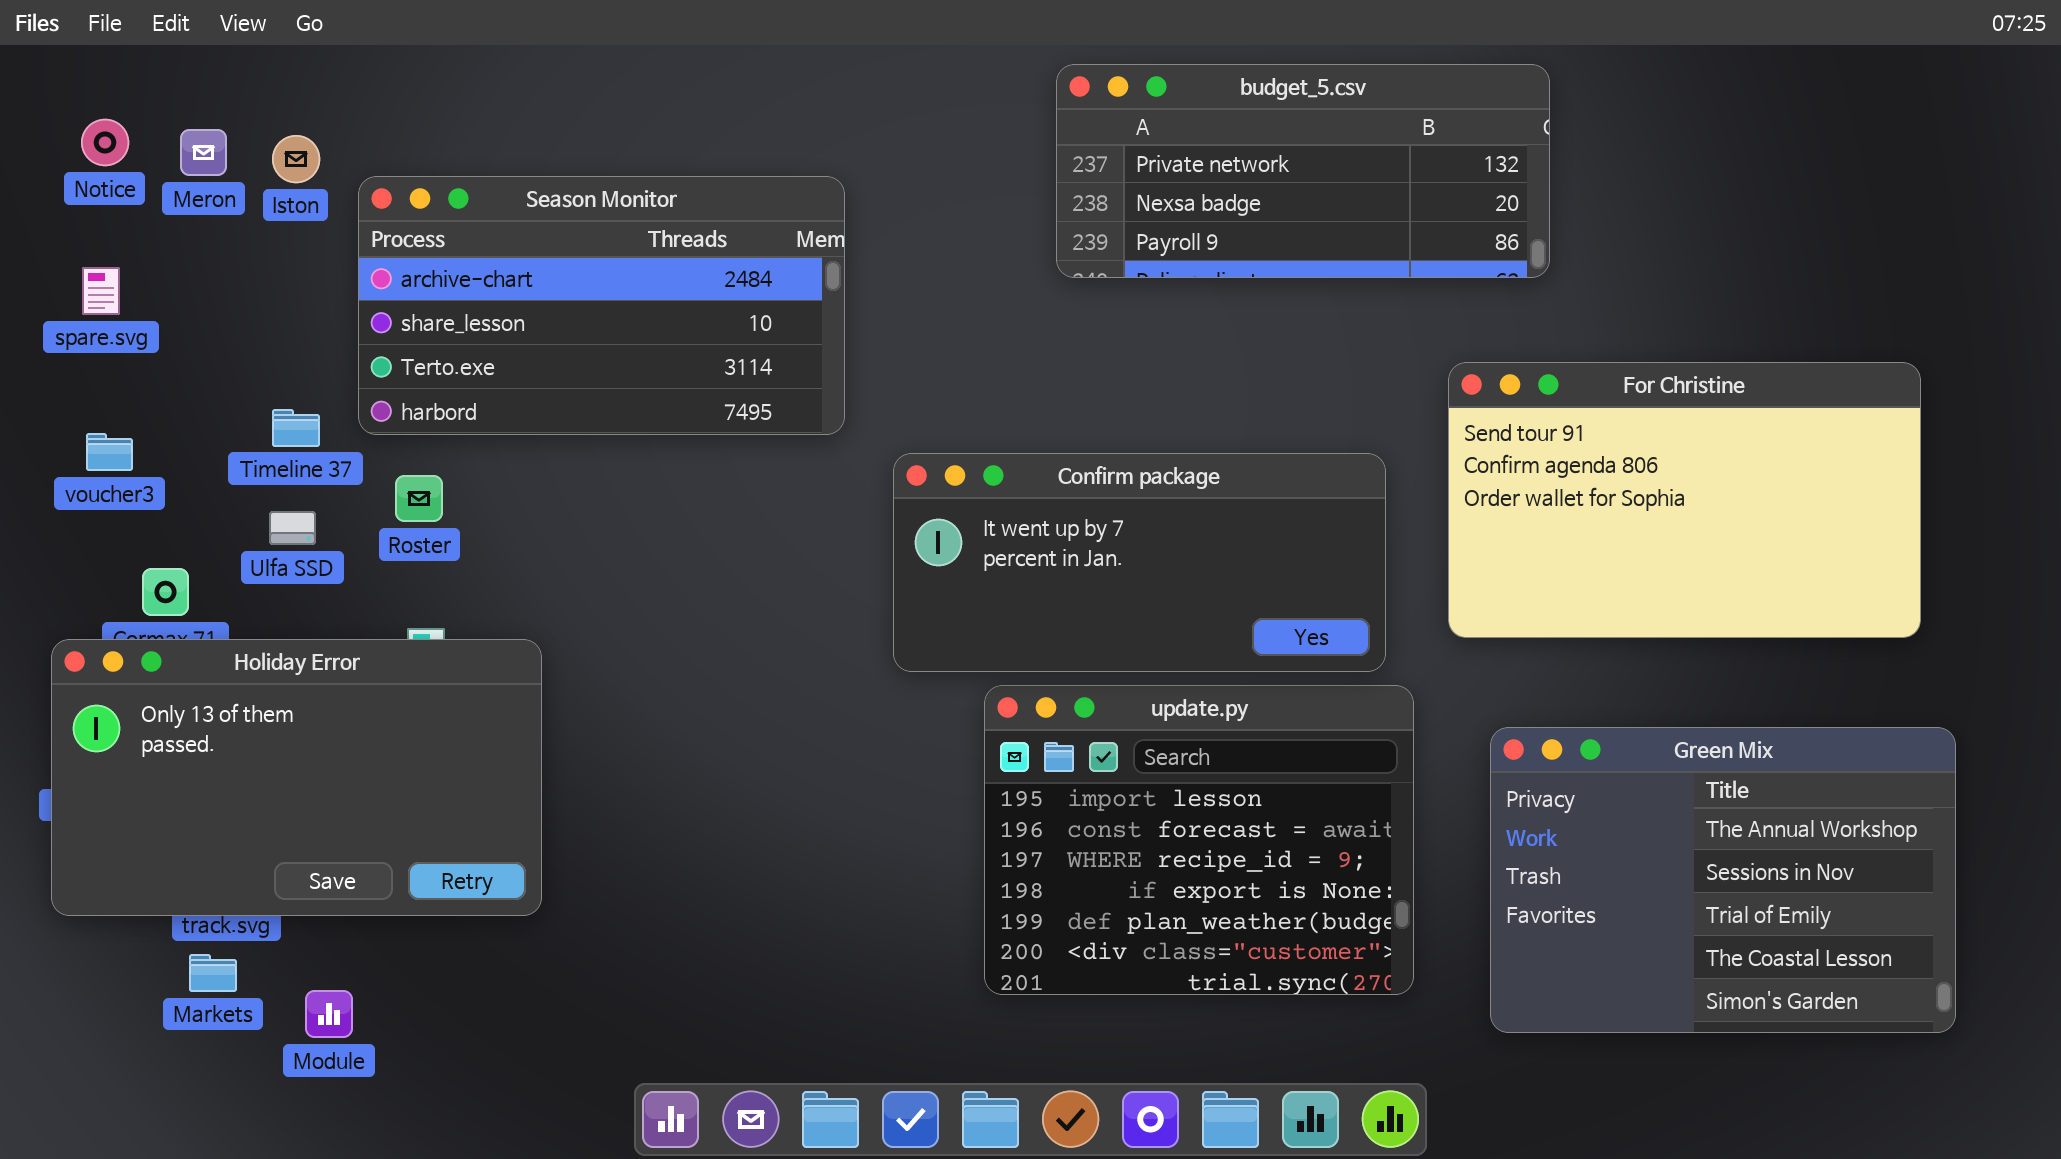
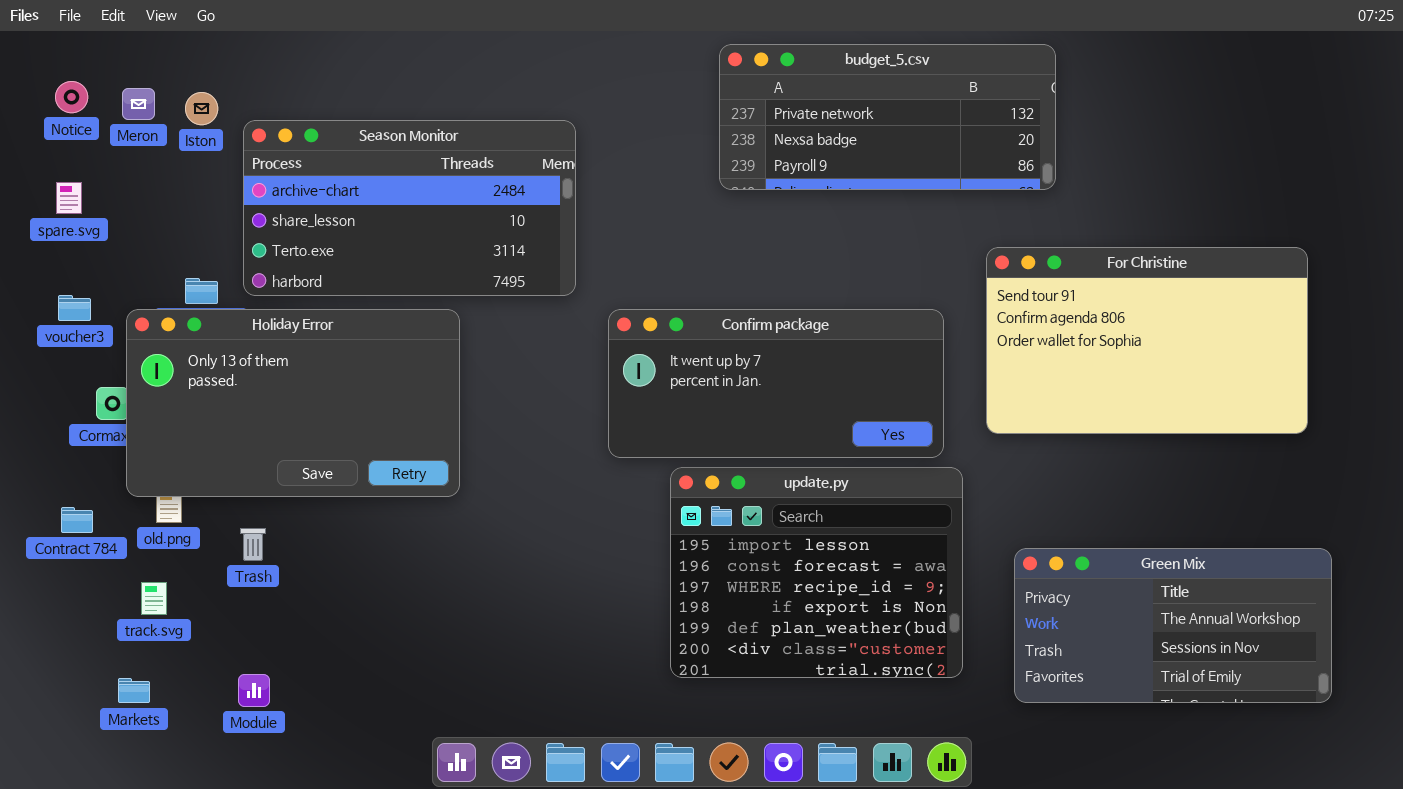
Holiday Error: [51,639,542,916] -> [126,309,460,497], moved
Green Mix: [1490,727,1956,1033] -> [1014,548,1332,703], resized
Markets: [189,954,237,992] -> [118,678,150,703], moved
Module: [305,990,353,1038] -> [238,674,270,707], moved

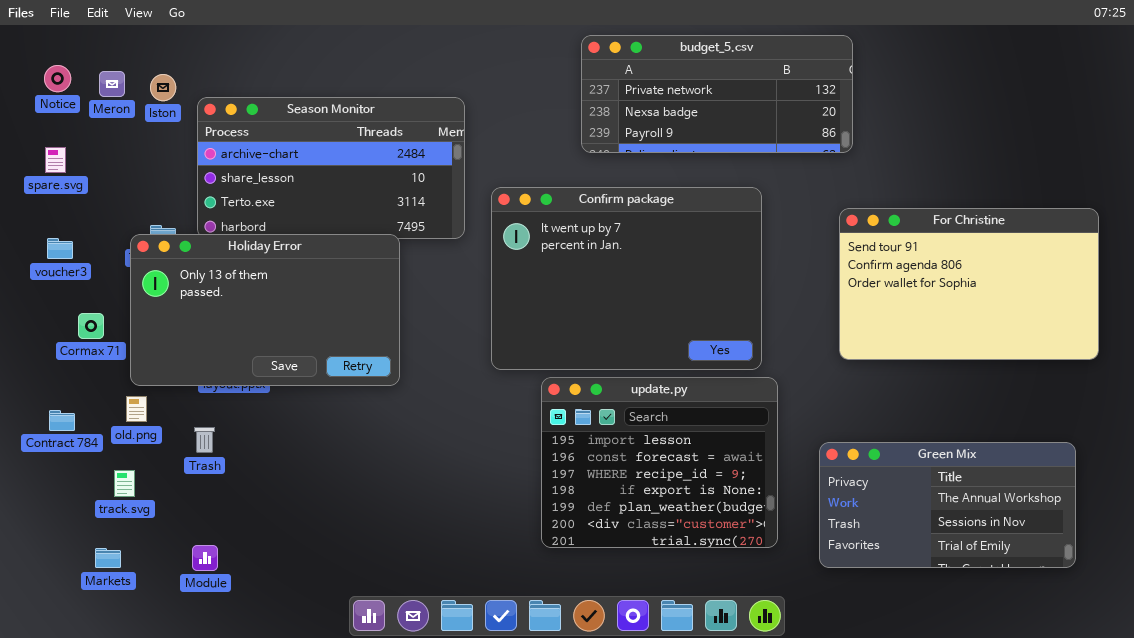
For Christine: [986,247,1308,434] -> [839,208,1099,360], moved
Holiday Error: [126,309,460,497] -> [130,234,400,386], moved
Confirm package: [608,309,944,458] -> [491,187,762,370], resized

